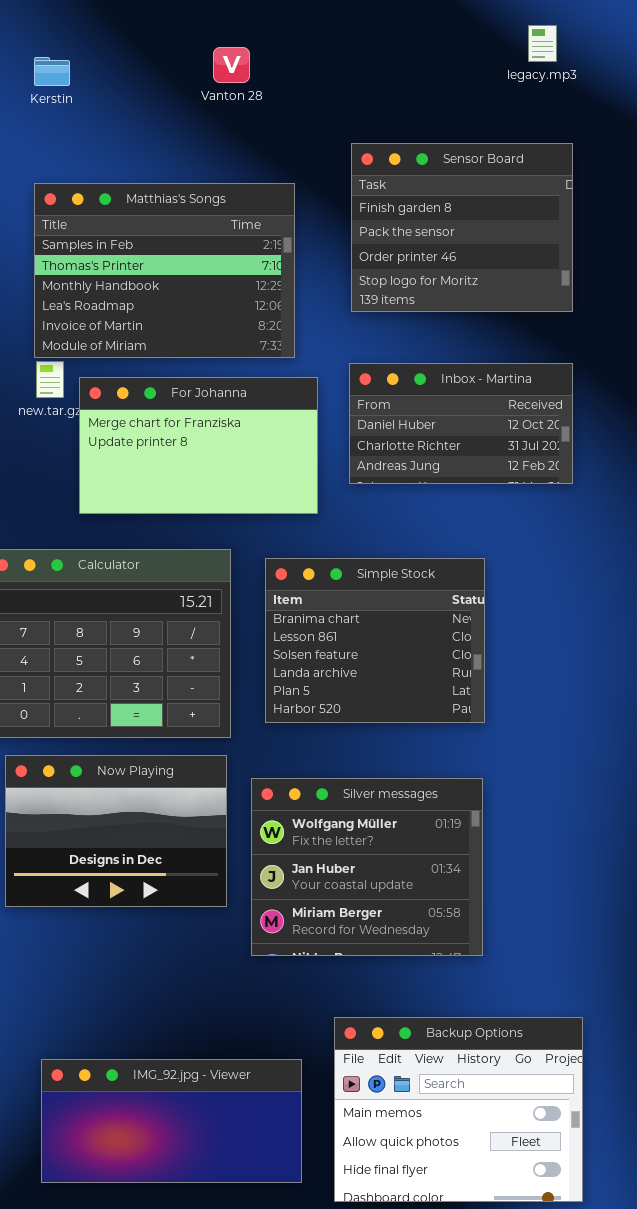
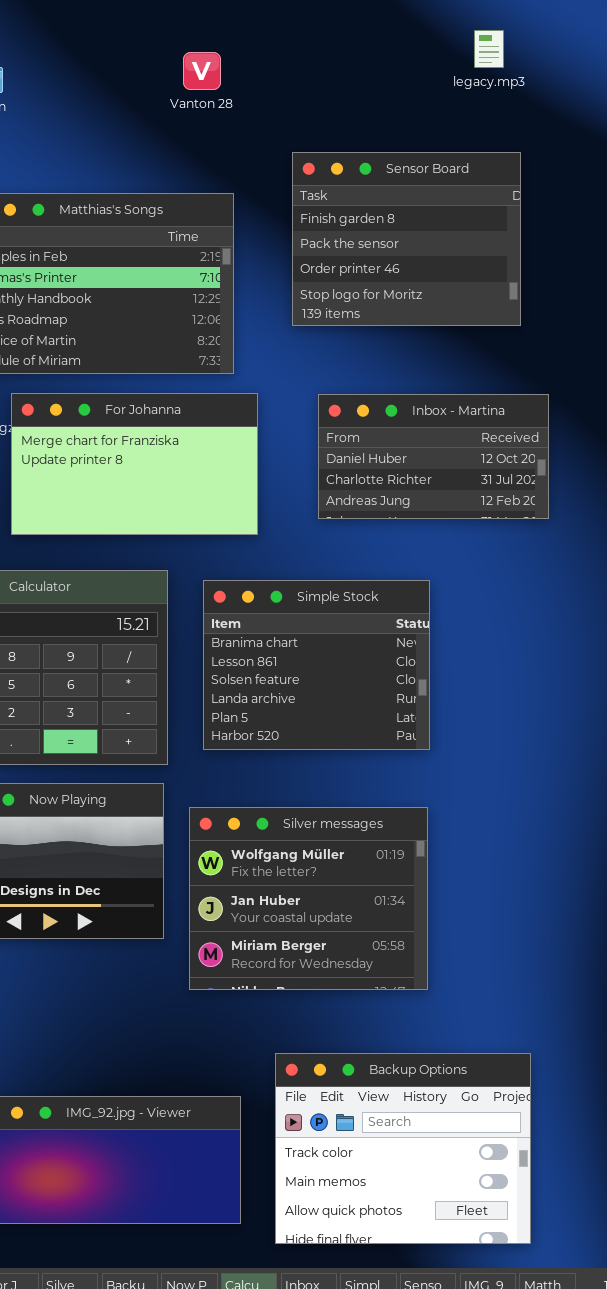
Vanton 28: [213,47,250,83] -> [183,52,221,90], moved
Inbox - Martina: [349,363,573,484] -> [318,394,549,519], moved
Backup Options: [334,1017,583,1202] -> [275,1053,531,1244], scrolled up 1 row

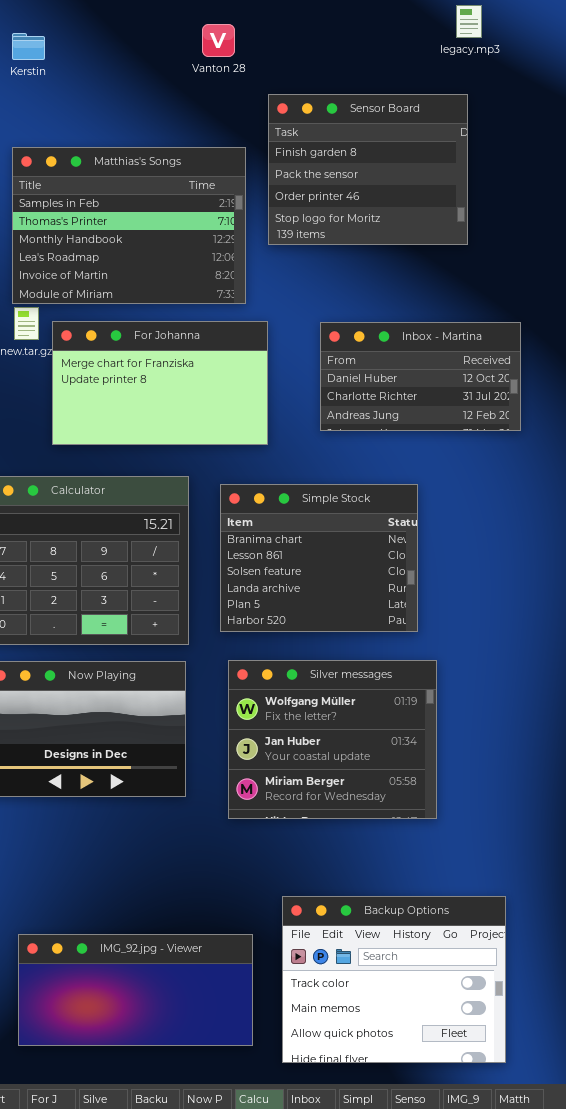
Sensor Board: [292,152,521,326] -> [268,94,468,245], moved
Silver messages: [189,807,428,990] -> [228,660,437,819], moved

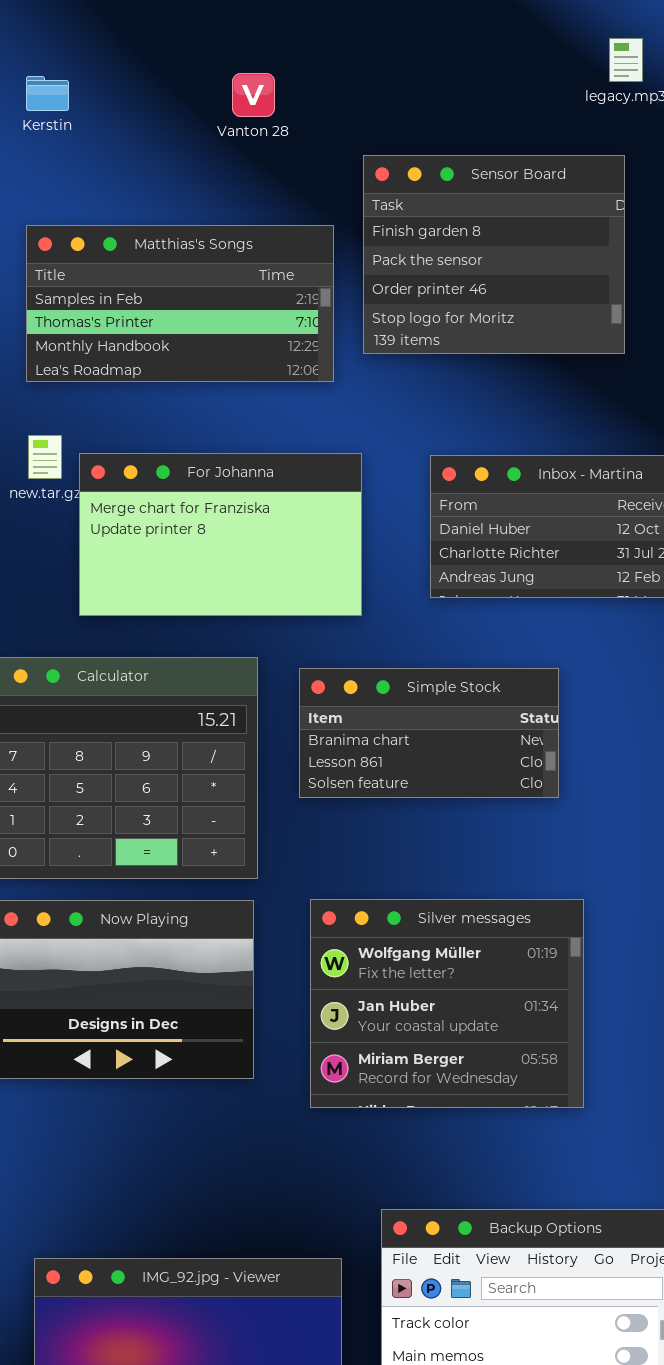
Vanton 28: [202,24,235,57] -> [232,73,275,117], moved
Matthias's Songs: [12,147,246,304] -> [26,225,334,382], resized
Simple Stock: [220,484,418,632] -> [299,668,559,798], resized

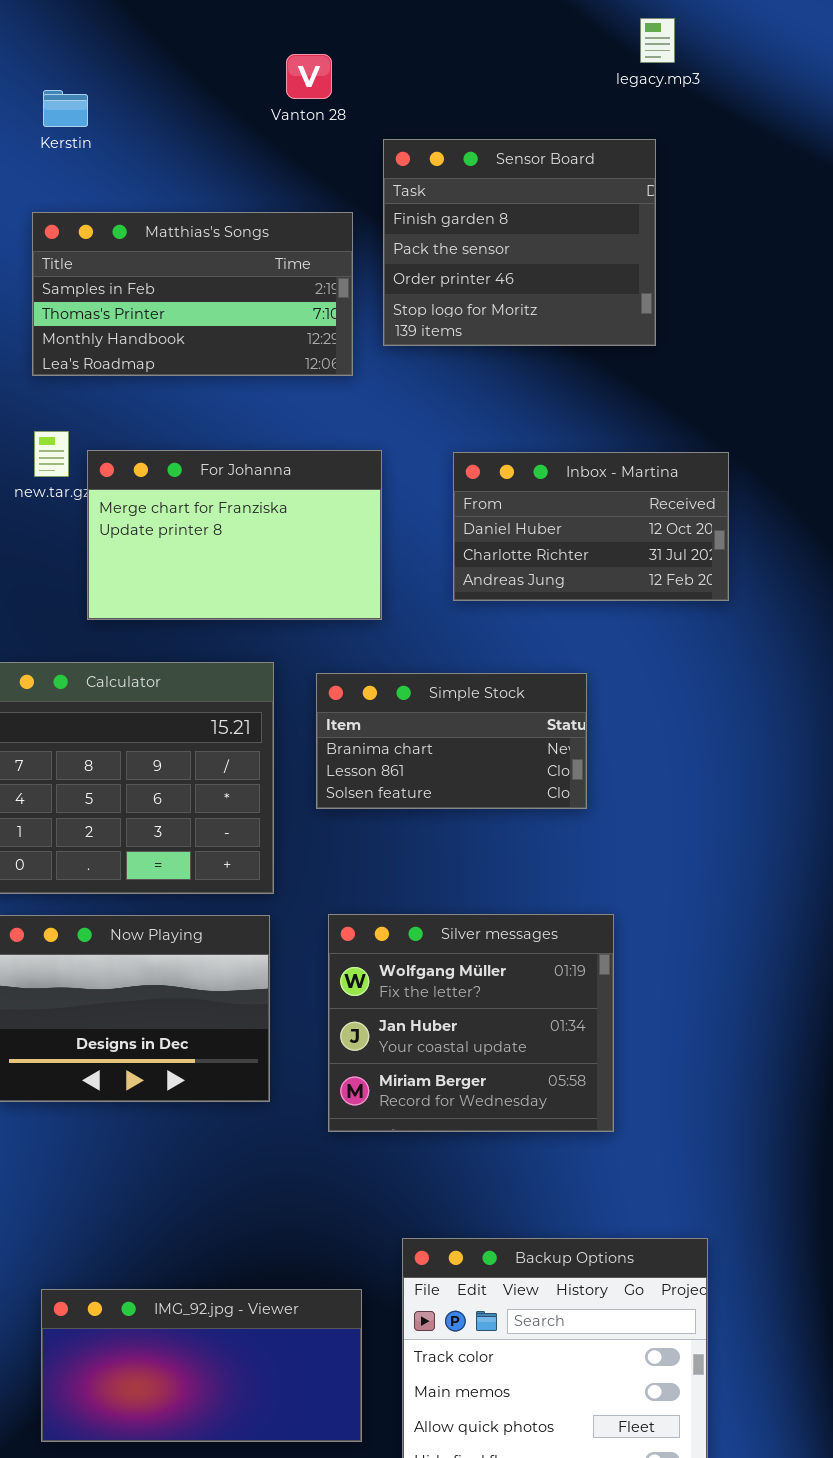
Vanton 28: [232,73,275,117] -> [286,54,332,99], moved
Kerstin: [26,76,69,111] -> [43,90,88,127], moved

